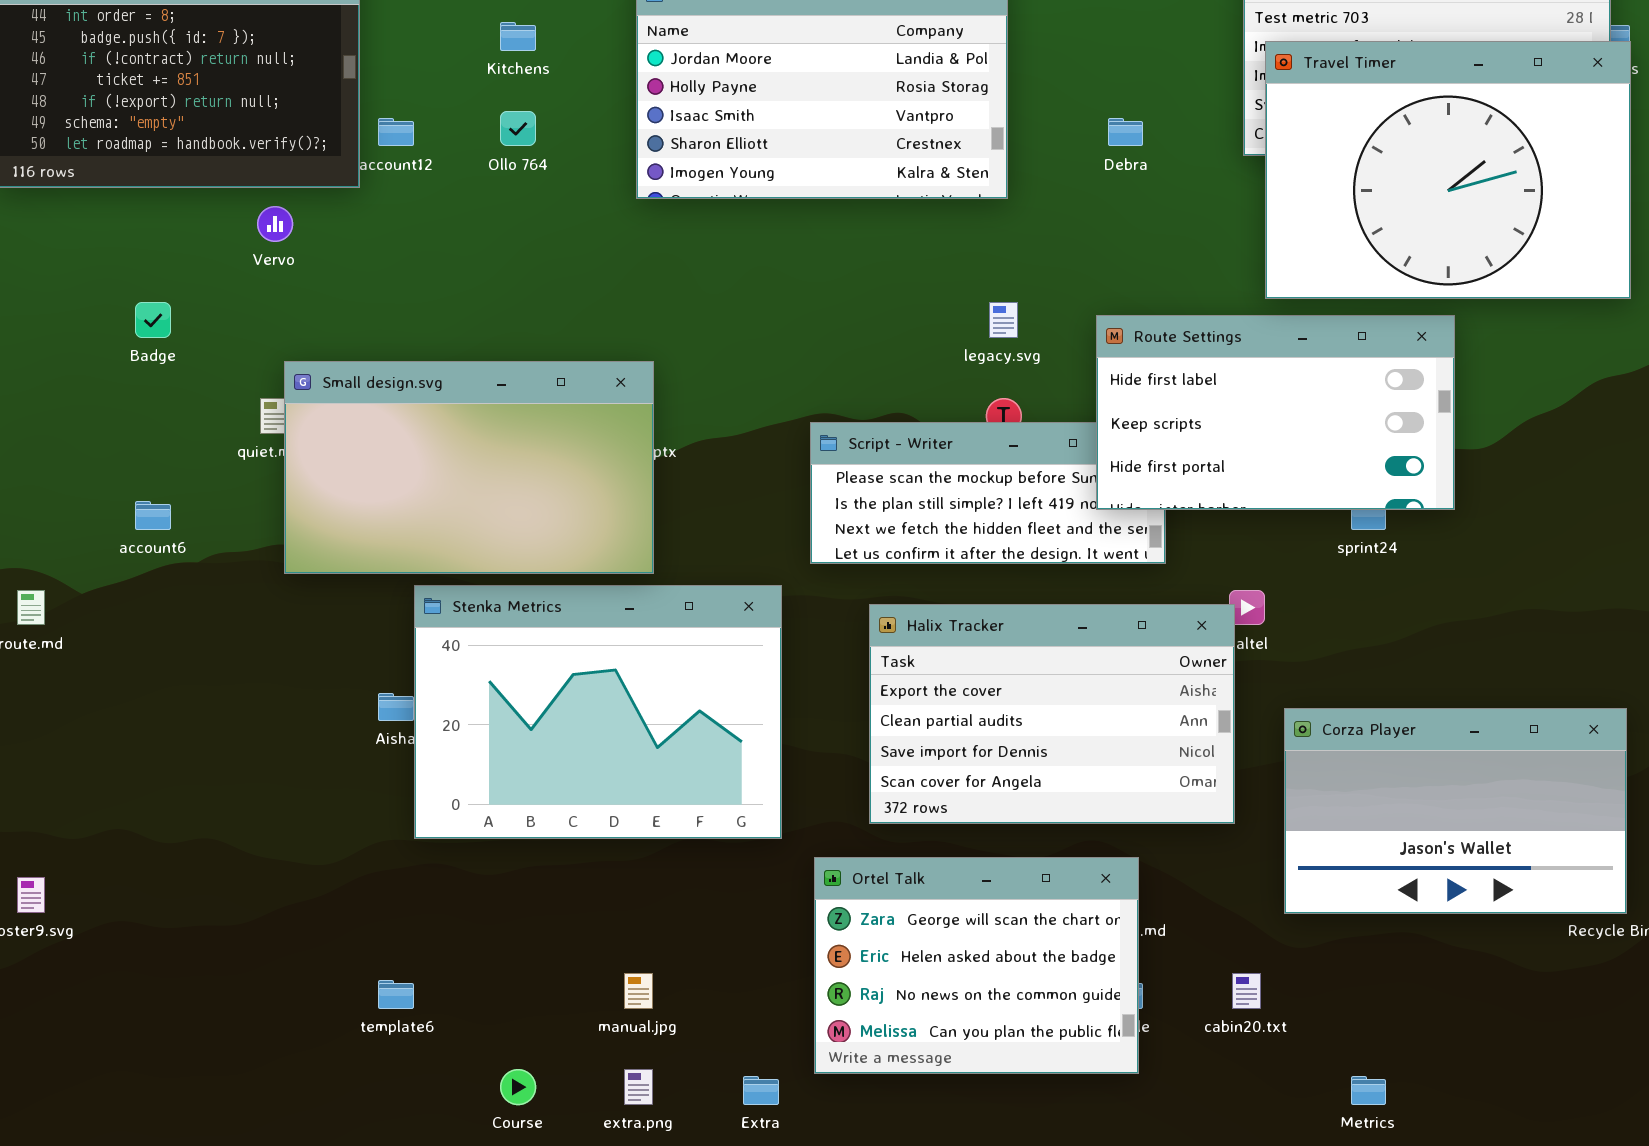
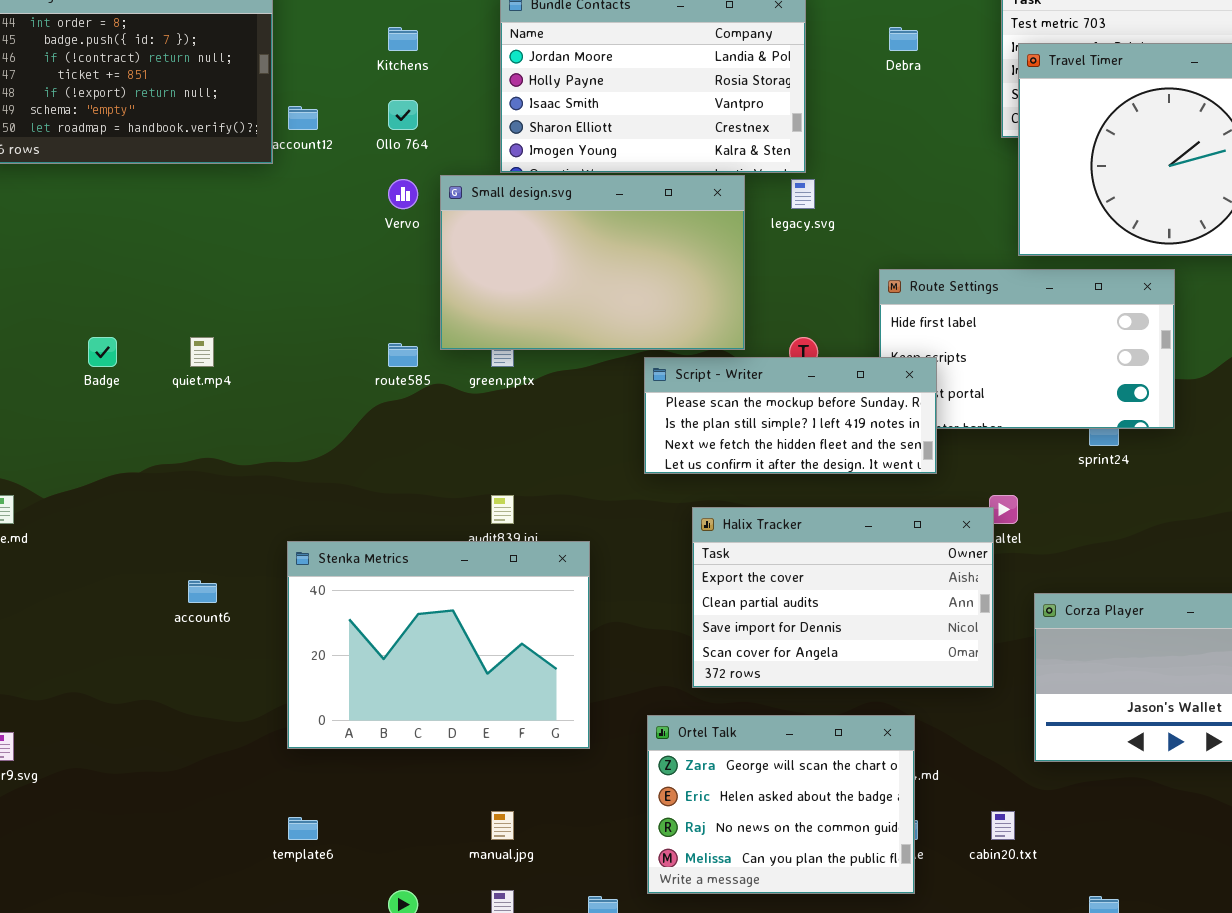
Debra: [1108,118,1143,146] -> [889,27,918,51], moved
Vervo: [257,206,293,242] -> [388,179,418,209], moved
Badge: [135,302,171,338] -> [88,337,117,367], moved
legacy.svg: [989,302,1018,338] -> [791,179,815,209], moved
Small design.svg: [284,361,654,574] -> [440,175,745,350], moved
Script - Writer: [810,422,1166,564] -> [644,357,937,474], raised
account6: [135,501,171,530] -> [188,580,217,603], moved
Stenka Metrics: [414,585,782,839] -> [287,541,590,749], moved

